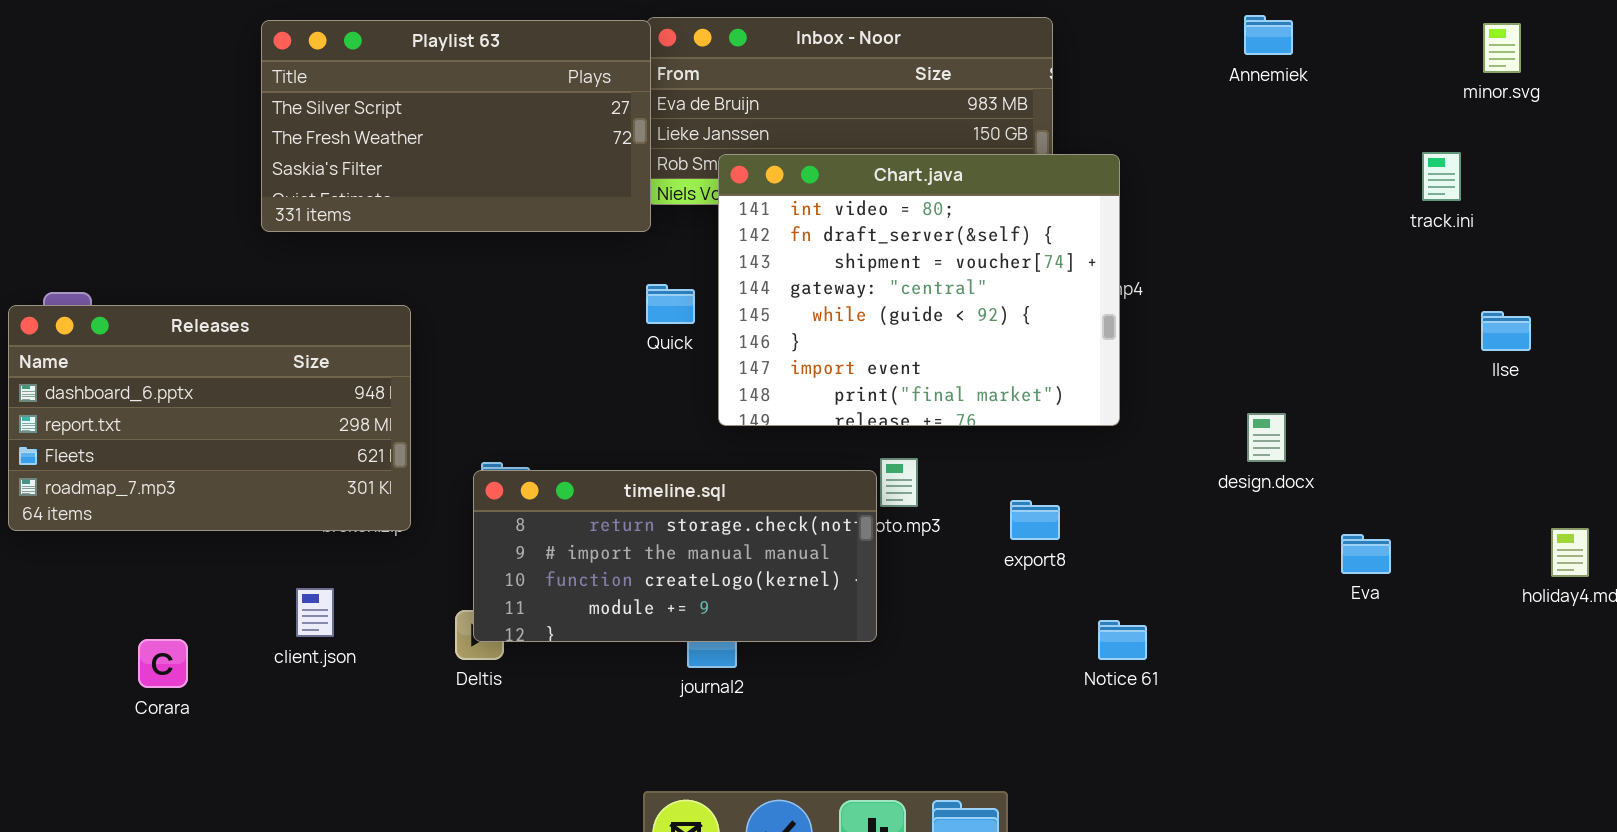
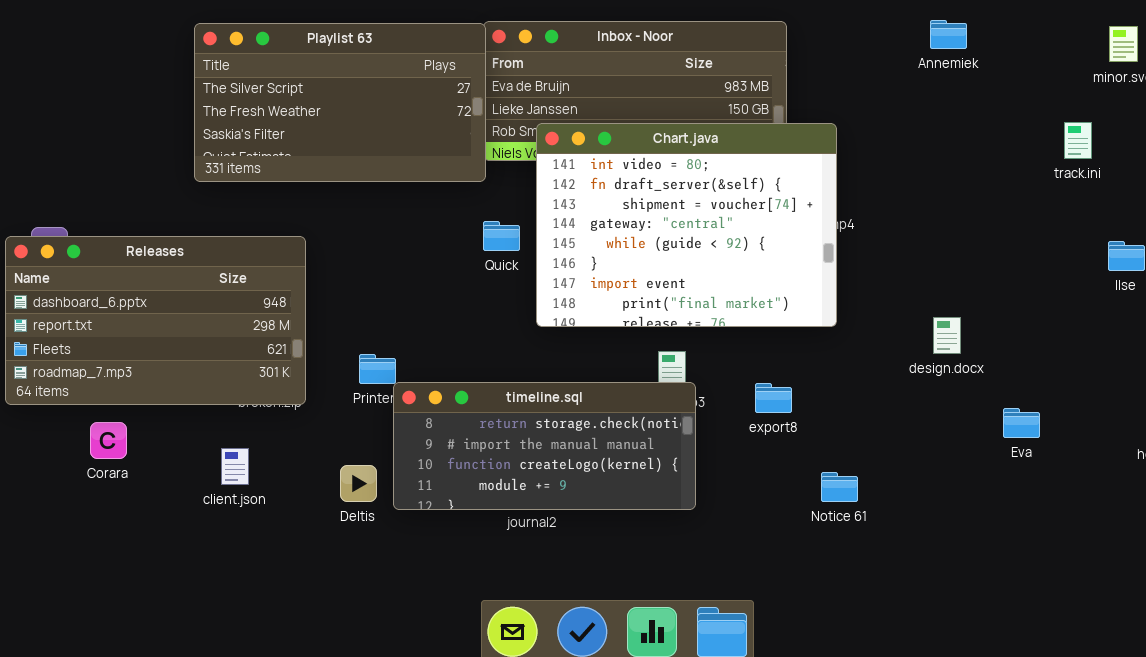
timeline.sql: [473,470,877,642] -> [393,382,696,510], moved
Corara: [138,639,188,688] -> [90,422,127,459], moved

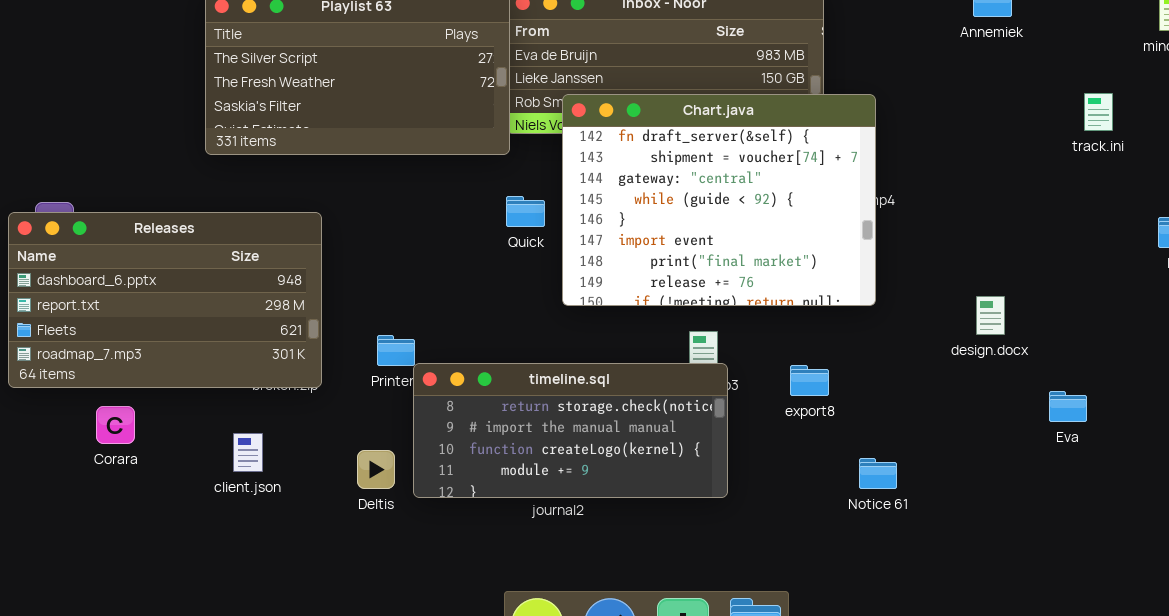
track.ini: [1064,122,1092,159] -> [1084,93,1113,131], moved
Chart.java: [536,123,837,327] -> [562,94,876,306], scrolled down 1 row

